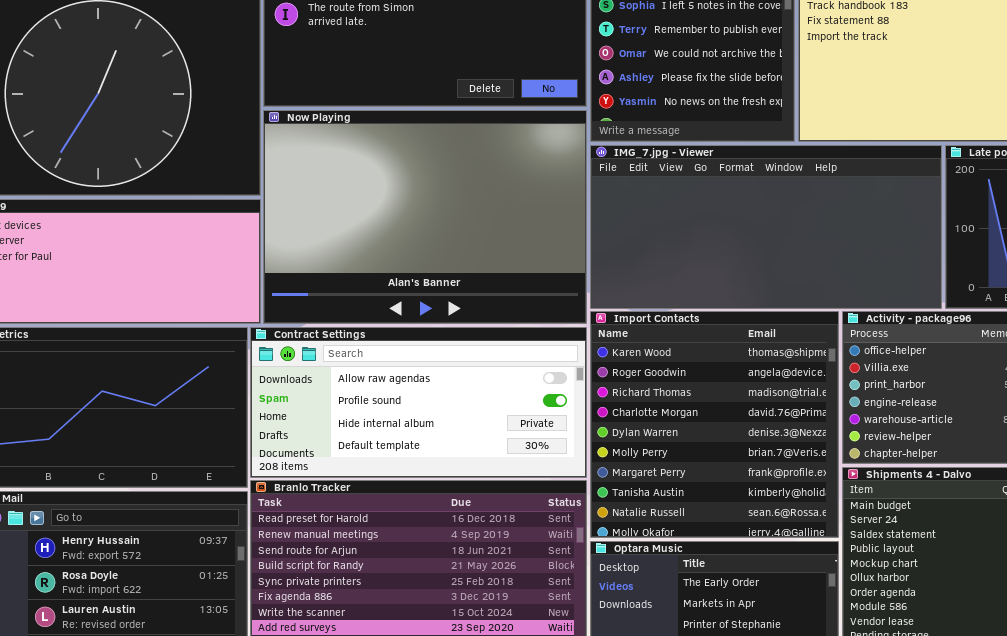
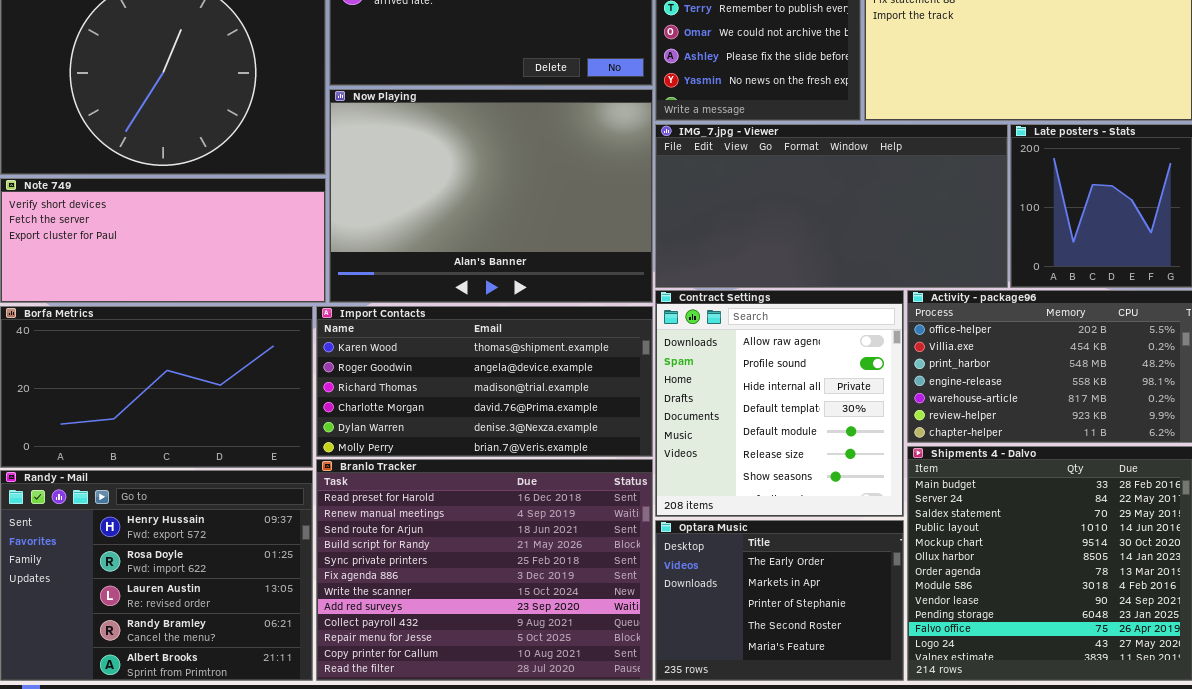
Import Contacts: [590,311,839,538] -> [316,306,653,457], moved, resized
Contract Settings: [250,327,587,478] -> [655,290,904,517], moved, resized

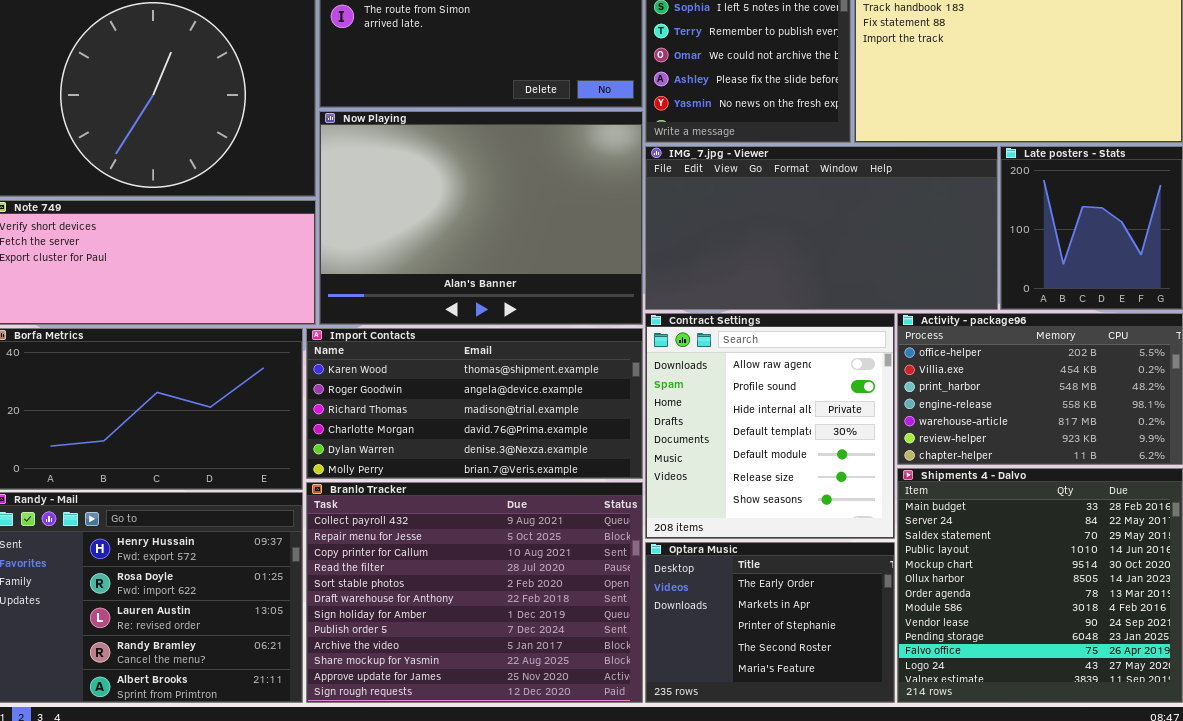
Branlo Tracker: [316,459,653,681] -> [306,482,643,703], scrolled down 8 rows

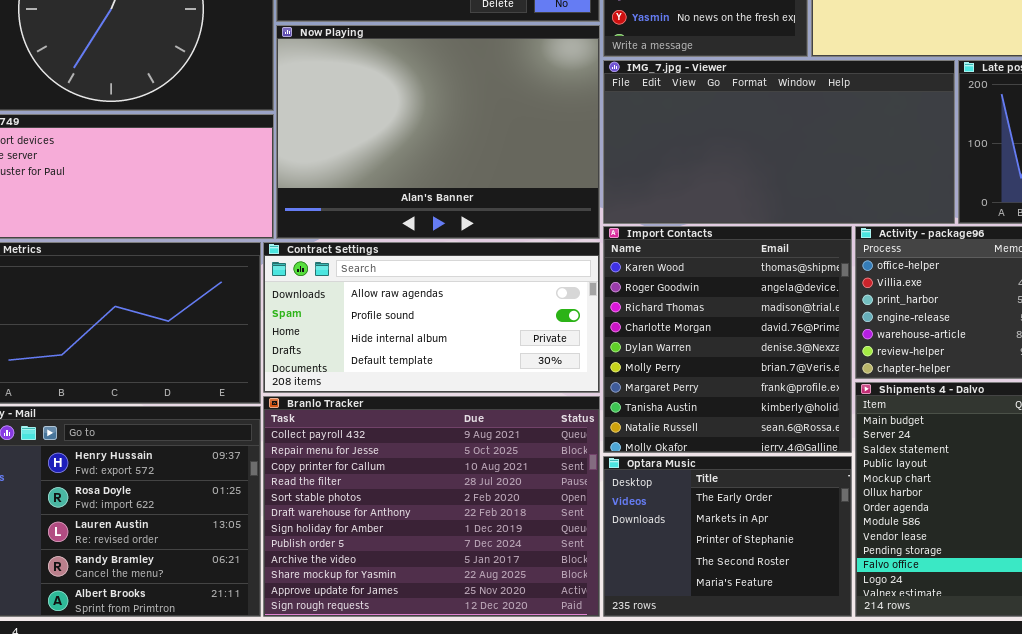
Contract Settings: [645,313,895,539] -> [263,242,600,393], moved, resized
Import Contacts: [306,328,643,479] -> [603,226,852,453], moved, resized

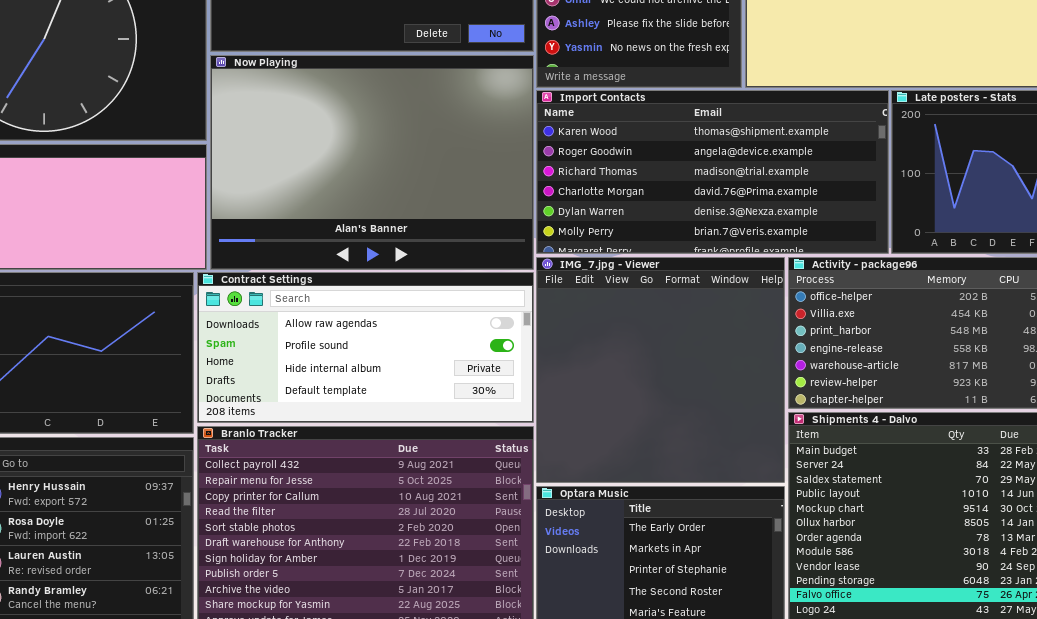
IMG_7.jpg - Viewer: [603,60,955,224] -> [536,257,785,483], moved, resized
Import Contacts: [603,226,852,453] -> [536,90,889,254], moved, resized

